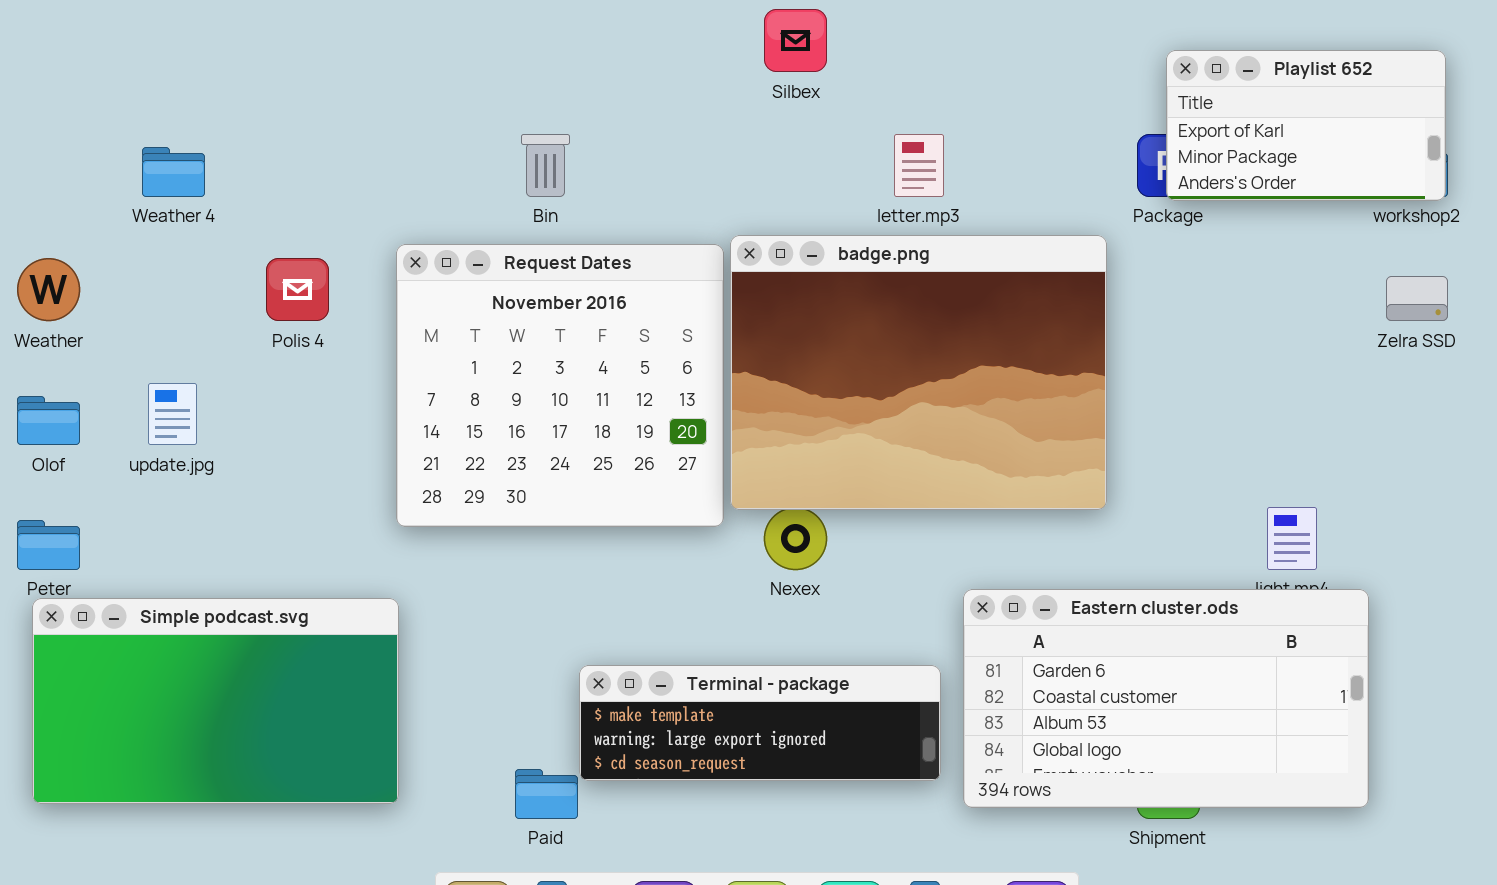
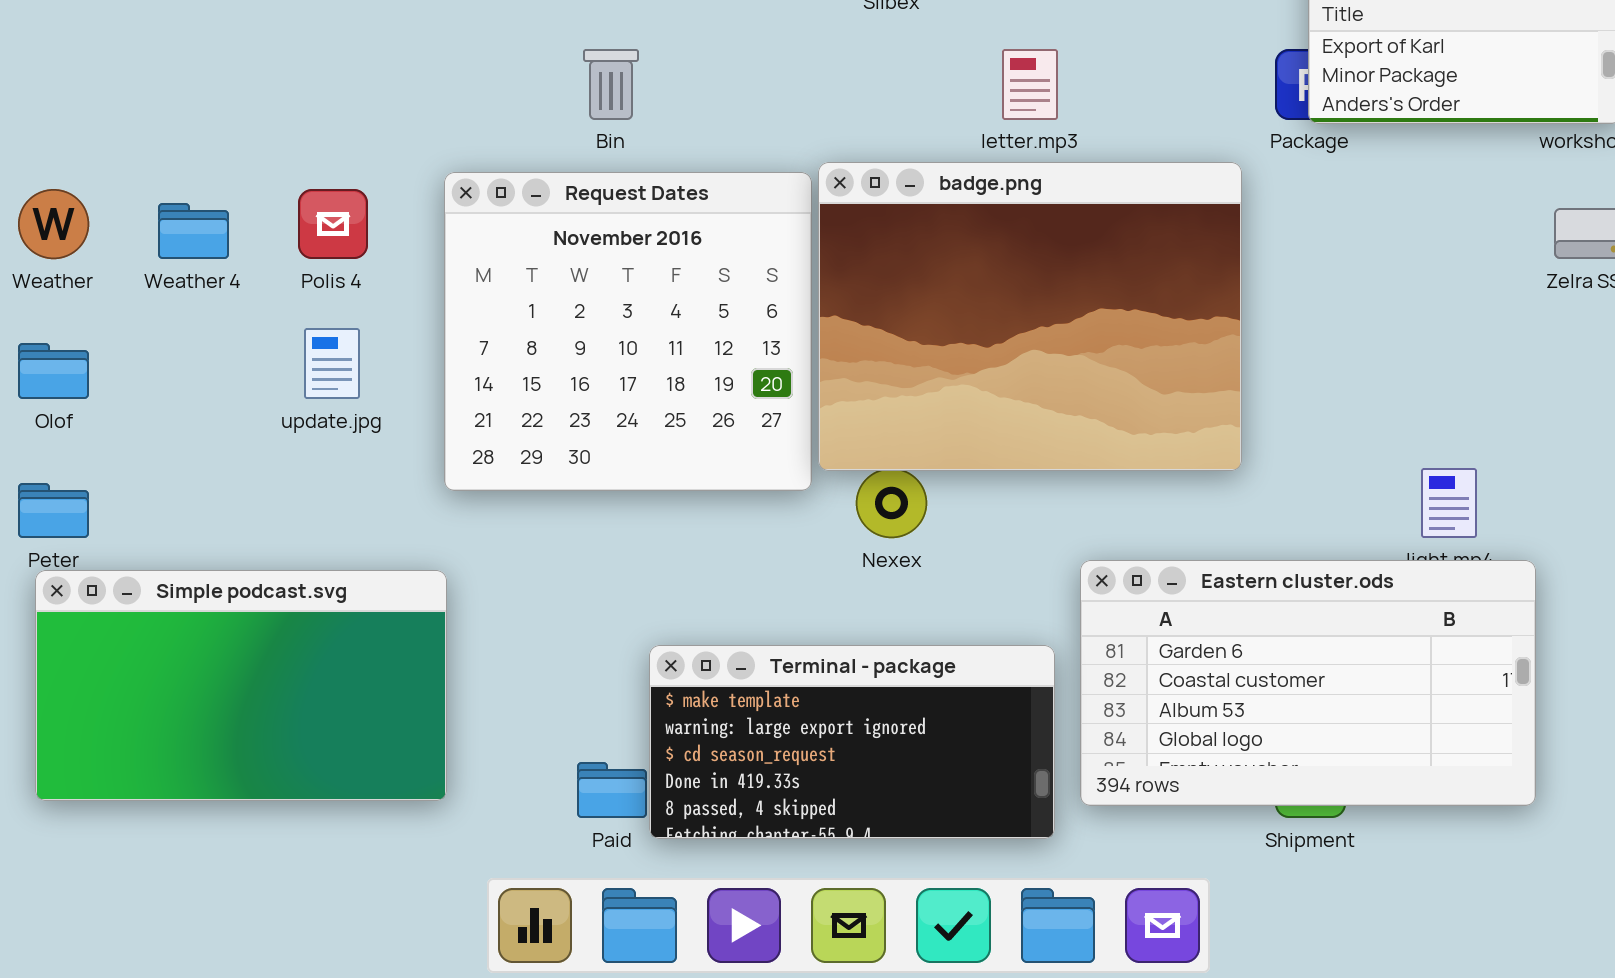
Weather 4: [142,147,205,197] -> [158,203,229,259], moved
update.jpg: [148,383,197,445] -> [304,328,360,399], moved
Terminal - package: [579,665,941,781] -> [649,645,1055,839], resized

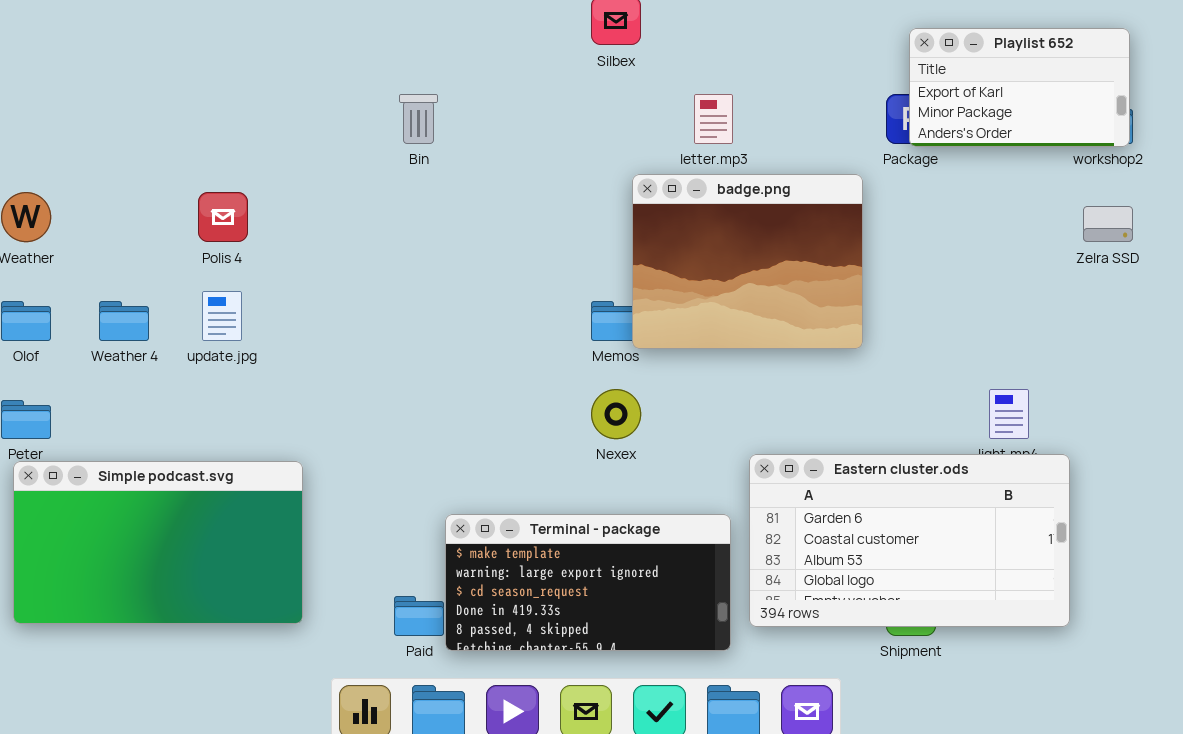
badge.png: [818,162,1242,471] -> [632,174,863,349], resized
Request Dates: [444,172,812,491] -> none, closed
Weather 4: [158,203,229,259] -> [99,301,149,341], moved

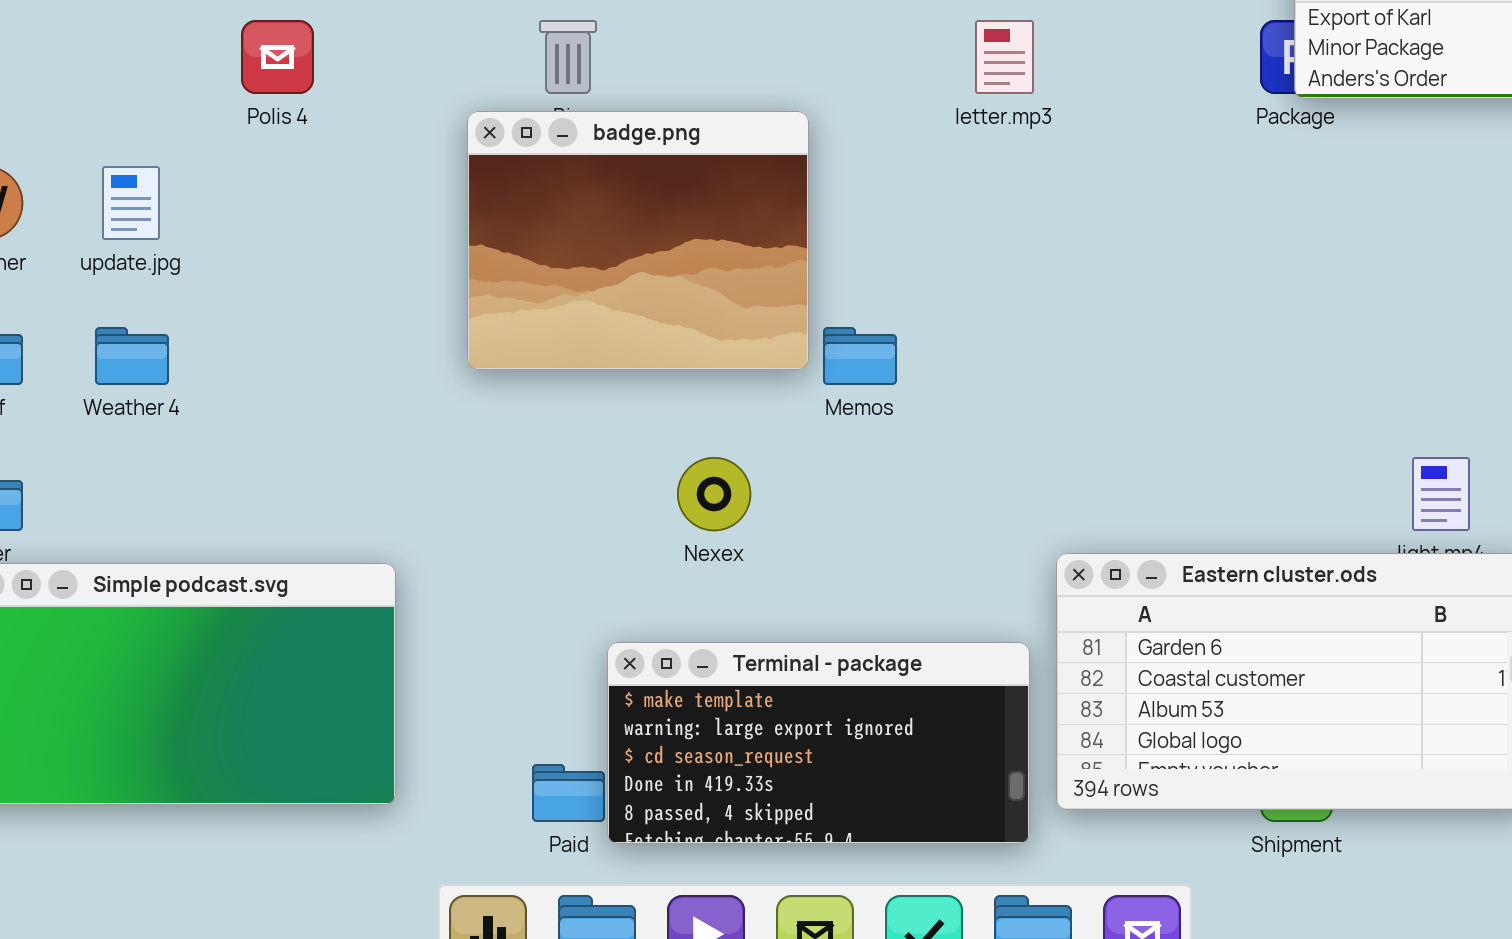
badge.png: [632,174,863,349] -> [467,111,809,370], moved
Polis 4: [198,192,248,242] -> [241,20,314,94], moved
update.jpg: [202,291,242,341] -> [102,166,160,240], moved
Nexex: [591,389,641,439] -> [677,457,751,531], moved

